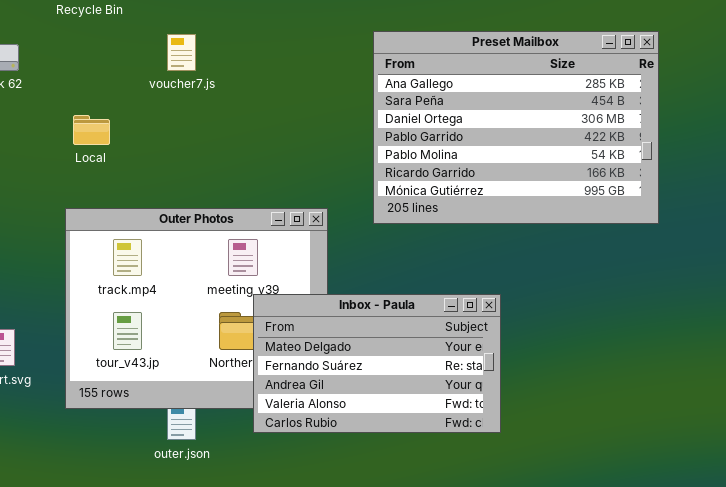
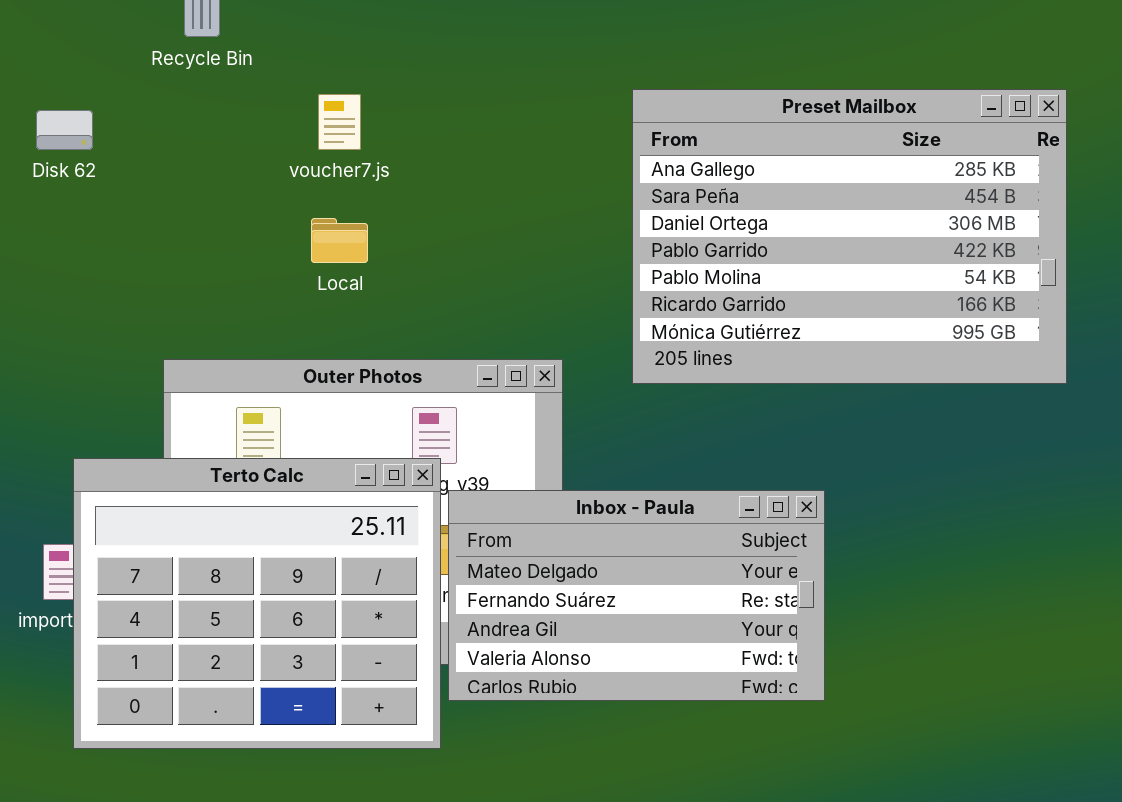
Local: [73,115,110,145] -> [311,218,368,263], moved
Terto Calc: none -> [73,458,441,749], opened

